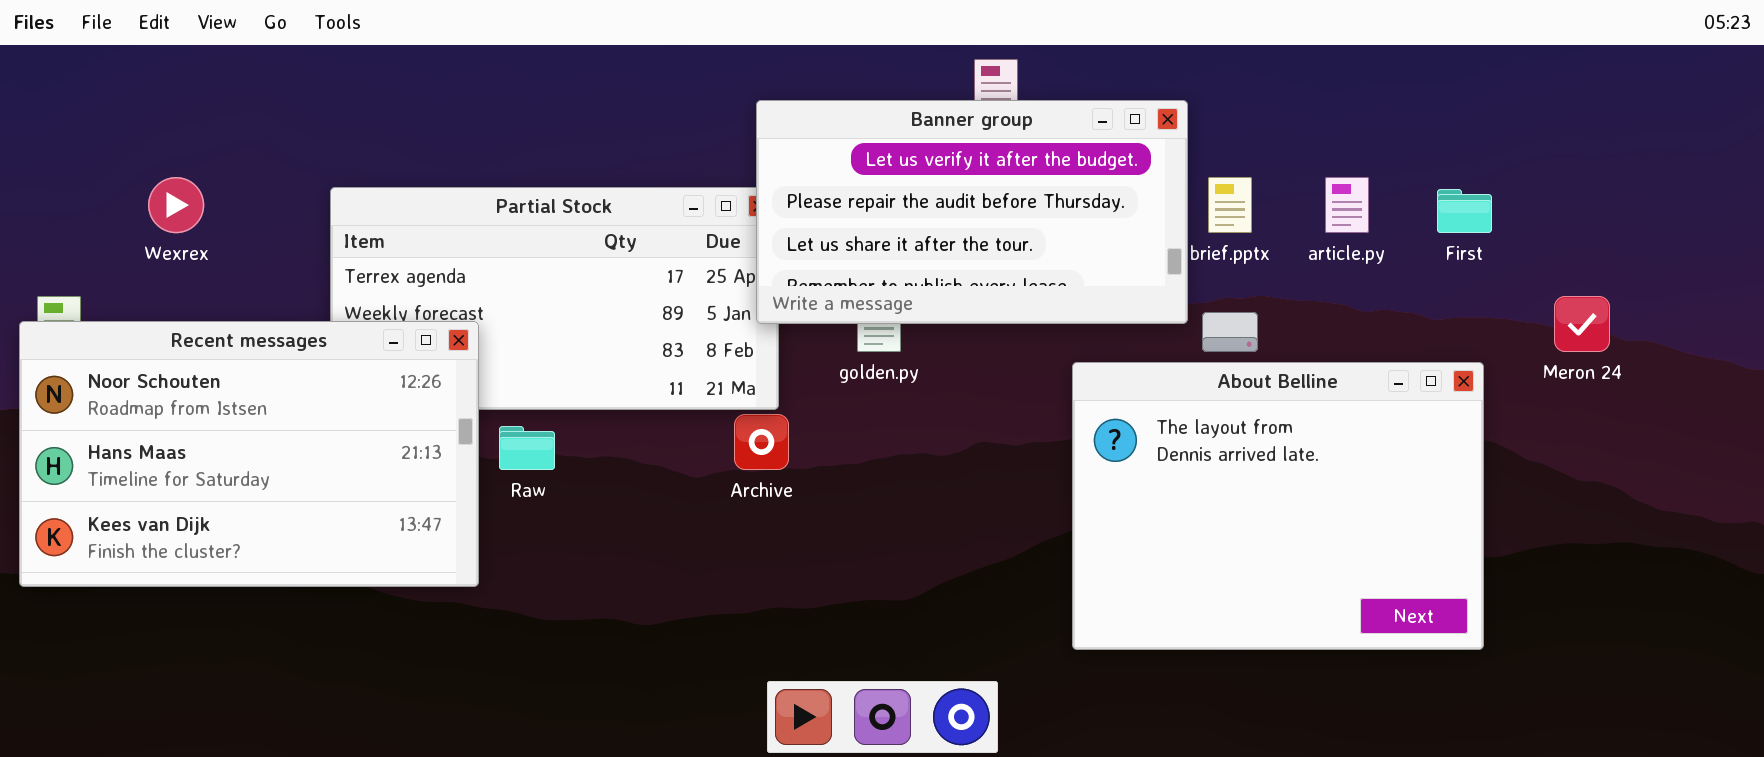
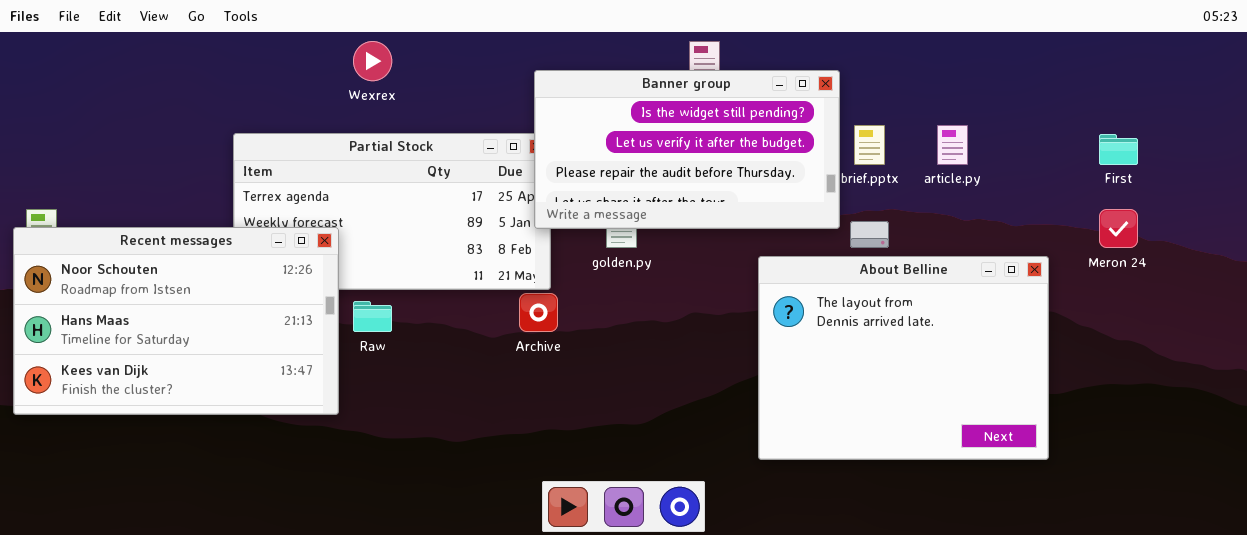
Banner group: [756,100,1188,324] -> [534,70,840,229], scrolled up 1 row
Wexrex: [148,177,204,233] -> [353,41,392,81], moved
First: [1437,189,1492,233] -> [1099,134,1138,165], moved

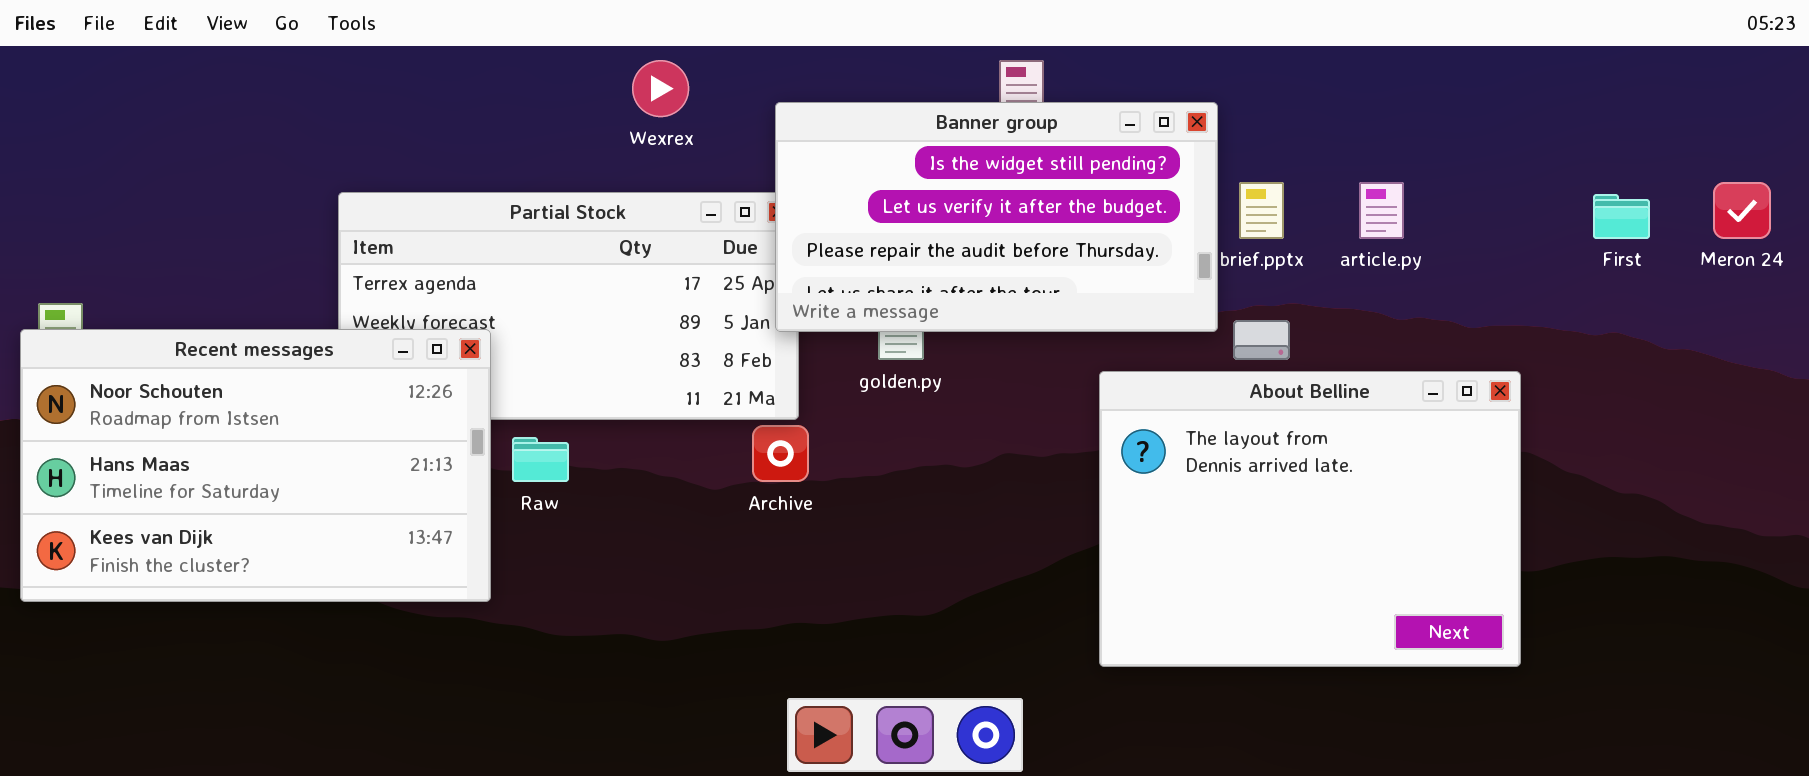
Wexrex: [353,41,392,81] -> [632,60,689,117], moved
Meron 24: [1099,209,1138,248] -> [1713,182,1771,239], moved

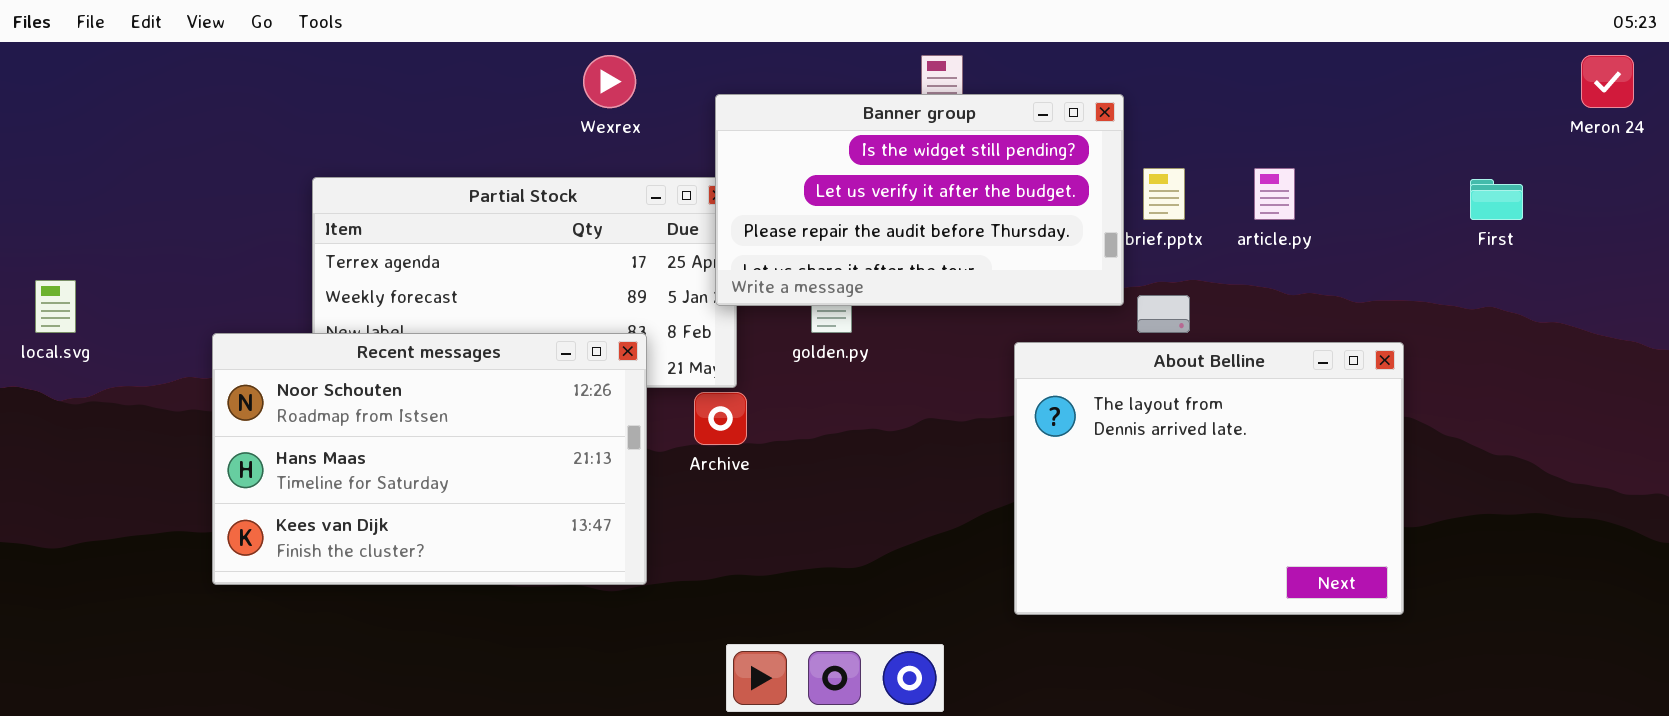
Meron 24: [1713,182,1771,239] -> [1581,55,1634,108], moved
Recent messages: [20,329,491,602] -> [212,333,647,585], moved

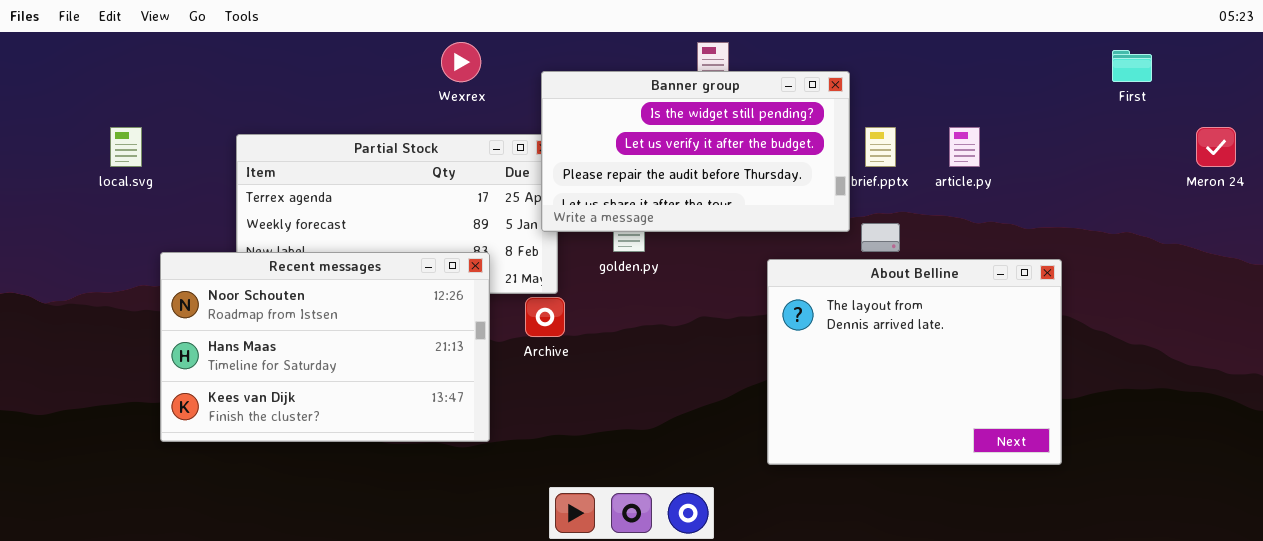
Meron 24: [1581,55,1634,108] -> [1196,127,1236,167], moved
First: [1470,179,1523,220] -> [1112,50,1152,82], moved
local.svg: [35,280,76,333] -> [110,127,142,167], moved

